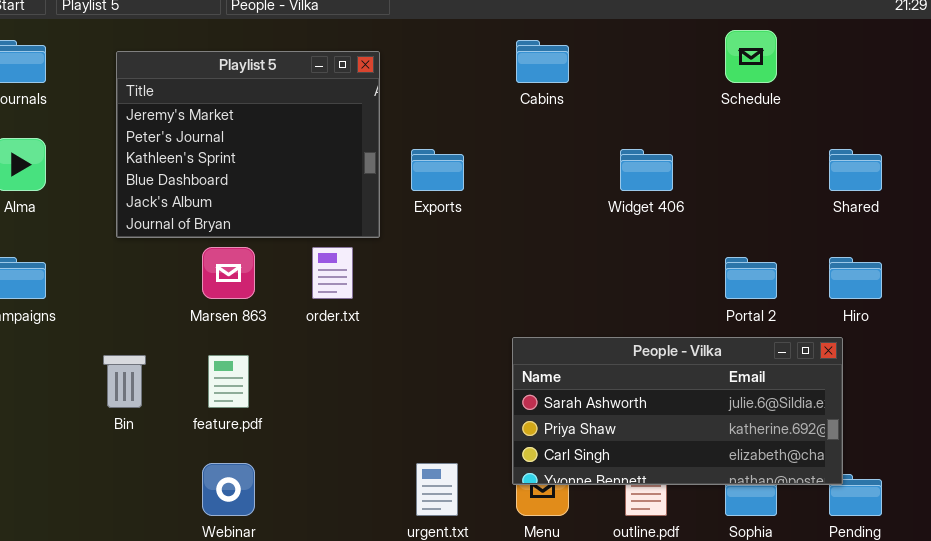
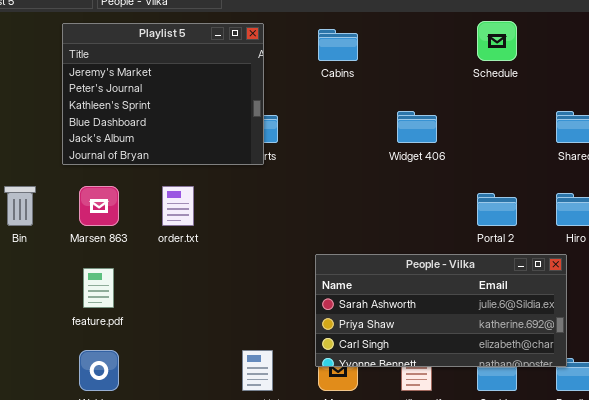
Playlist 5: [116,51,380,238] -> [62,23,264,165], moved
Bin: [103,355,146,408] -> [4,186,36,226], moved

